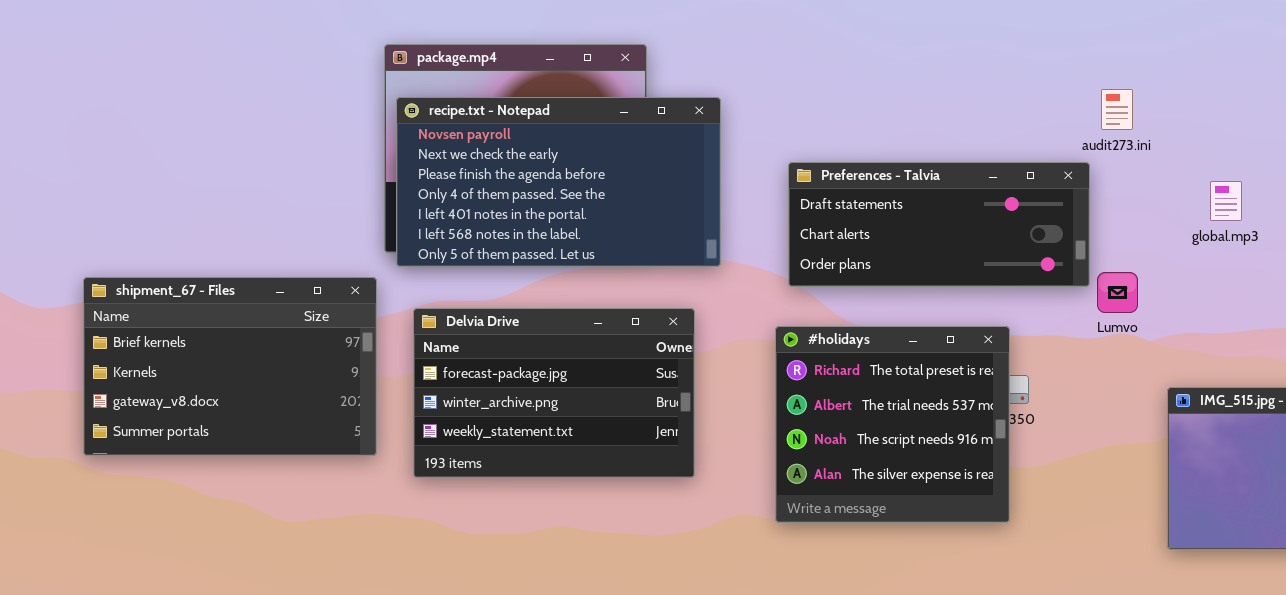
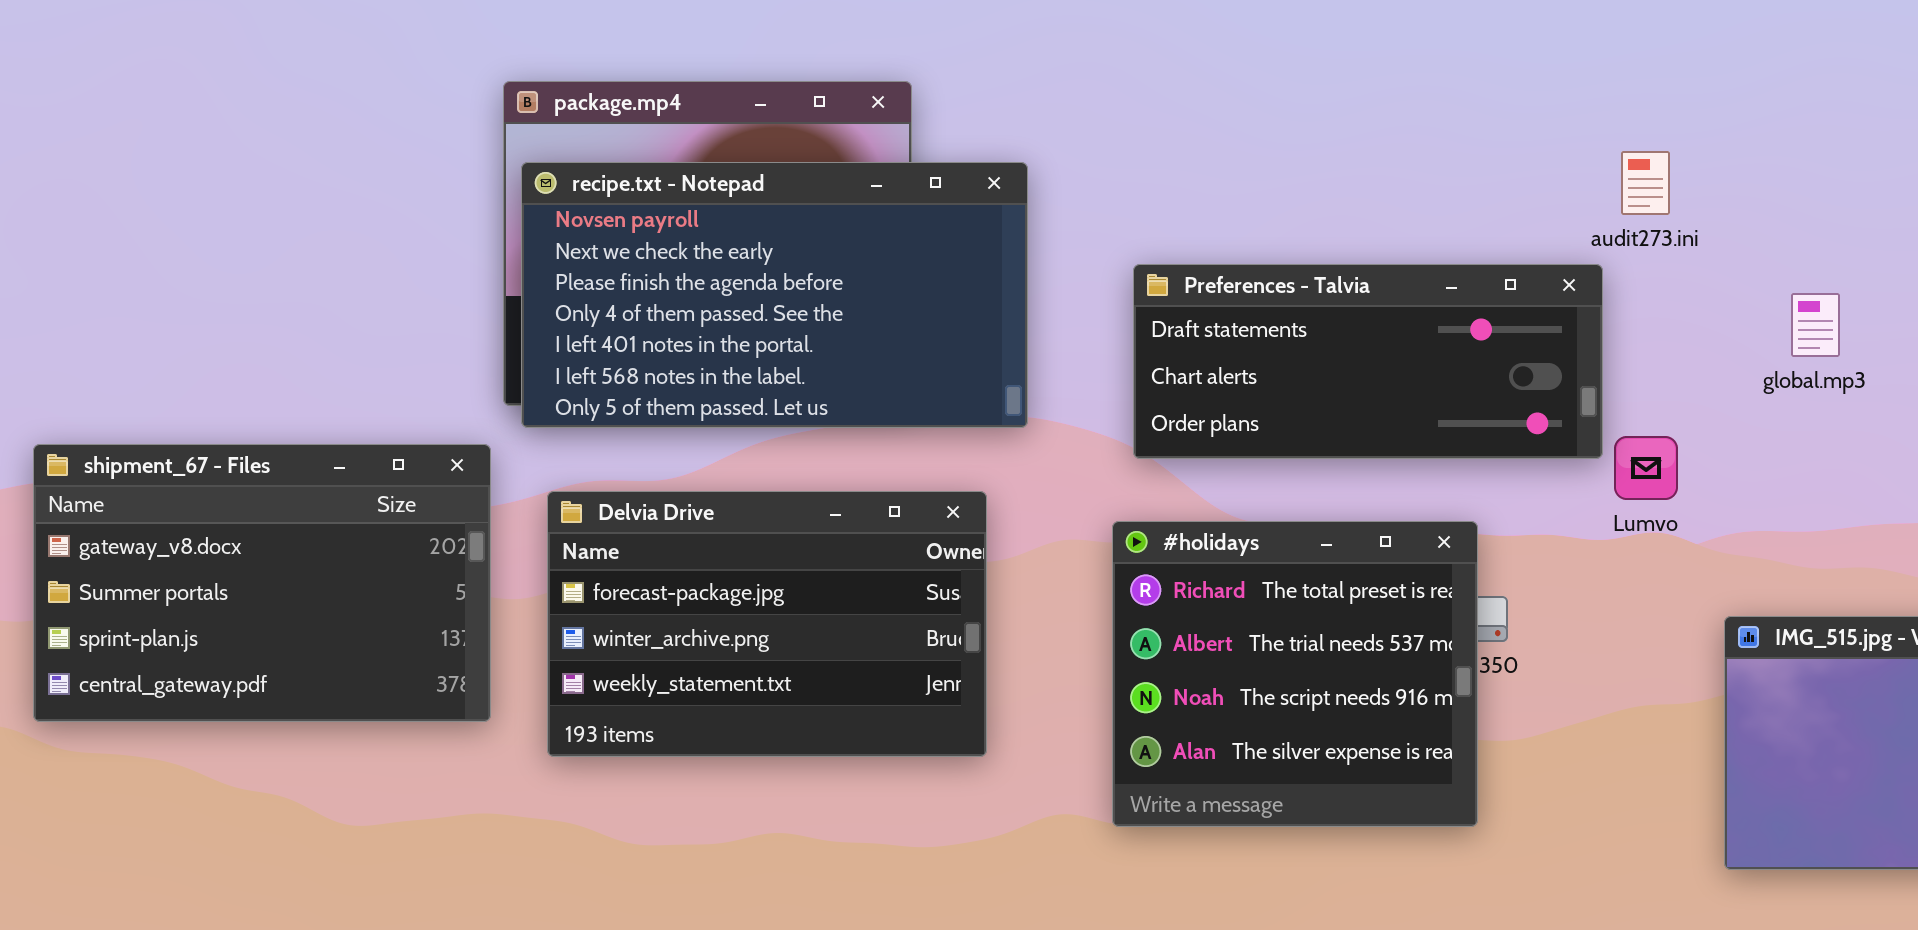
shipment_67 - Files: [83,277,377,456] -> [33,444,491,722], scrolled down 2 rows

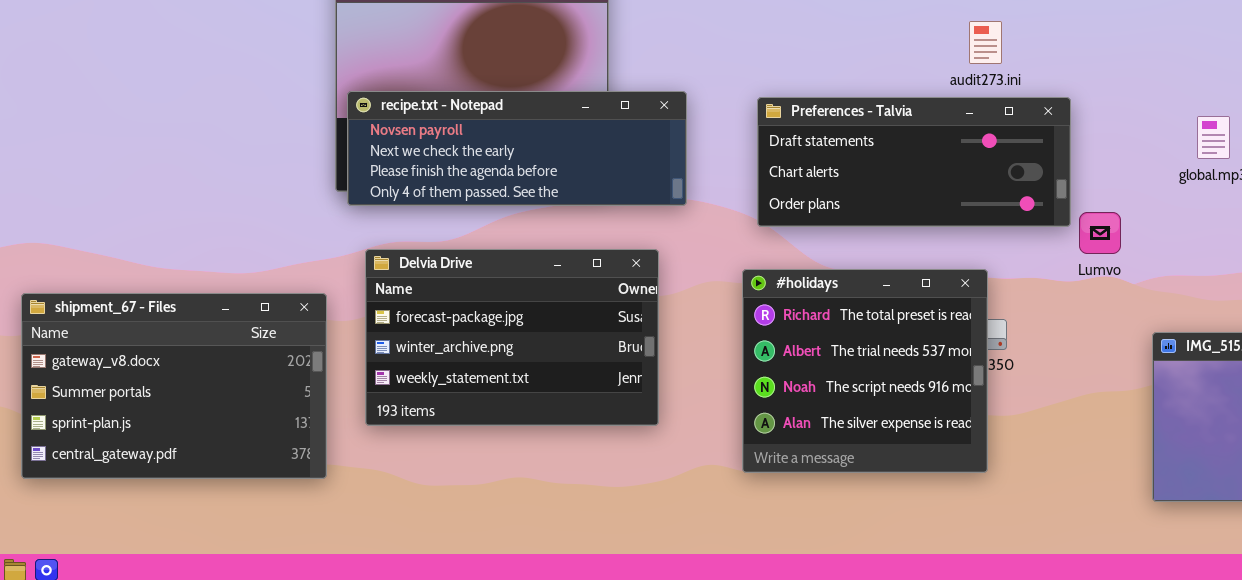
audit273.ini: [1621,151,1670,215] -> [969,21,1002,64], moved
recipe.txt - Notepad: [521,162,1028,428] -> [347,91,687,206], resized
shipment_67 - Files: [33,444,491,722] -> [21,293,327,479], moved

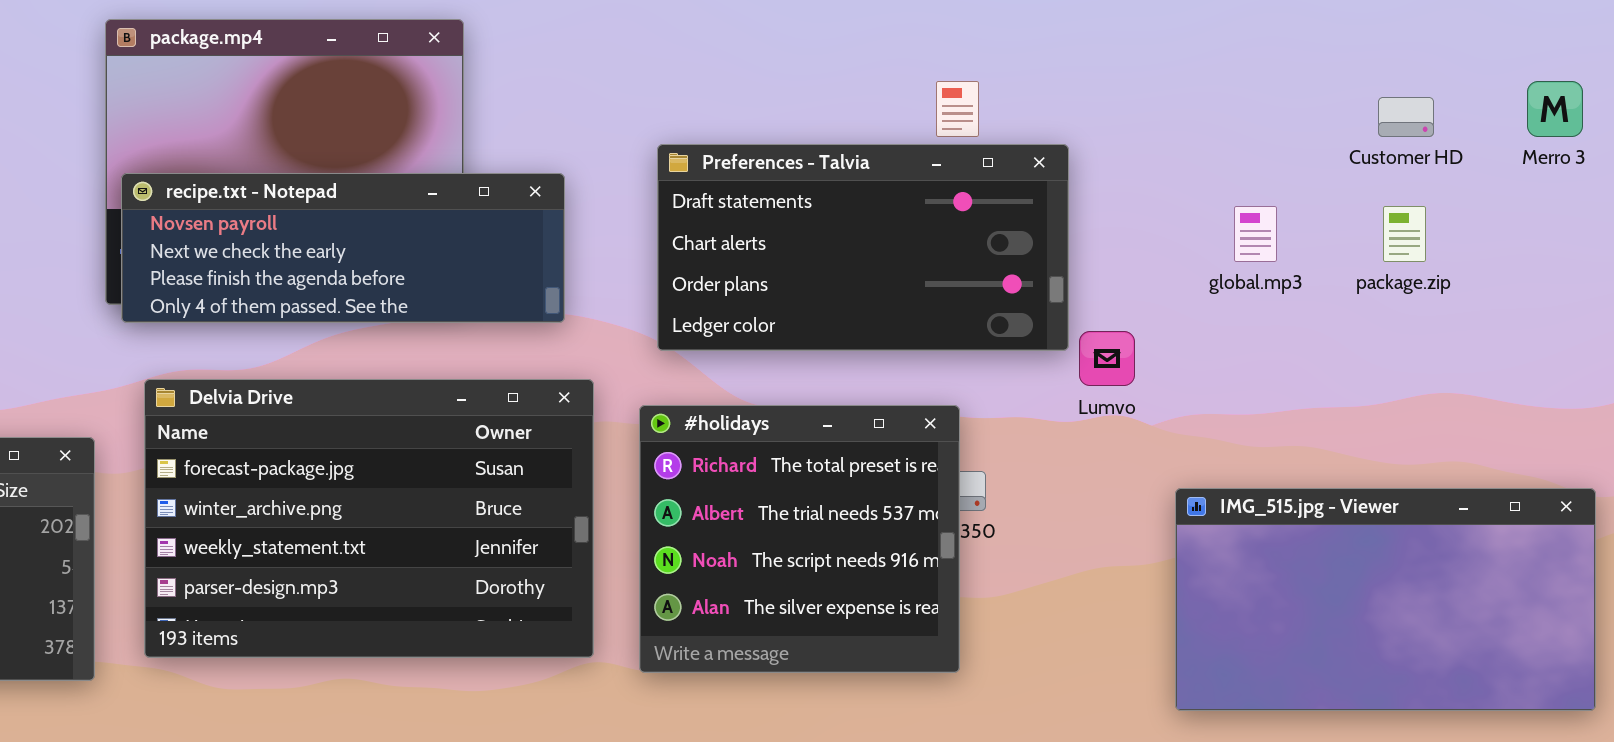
Preferences - Talvia: [757,97,1071,227] -> [657,144,1069,351], resized
Delvia Drive: [365,249,659,426] -> [144,379,594,658], resized

